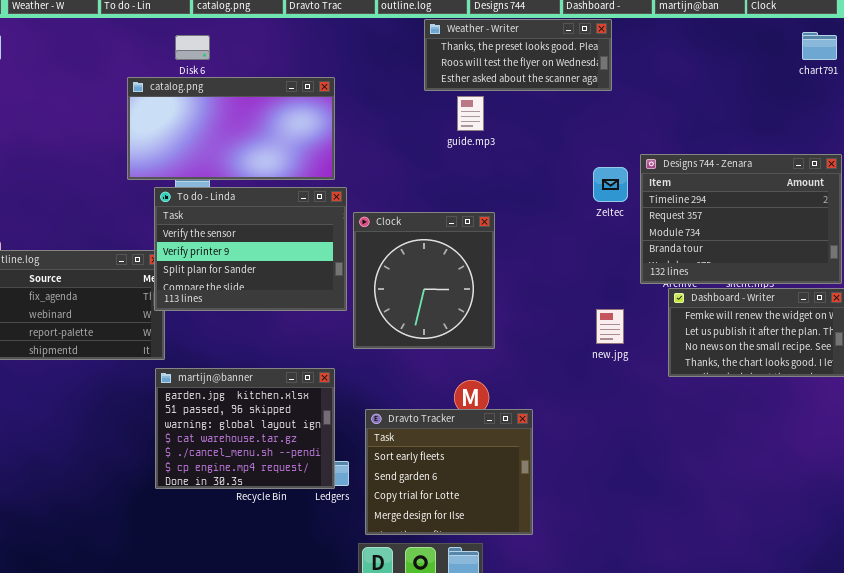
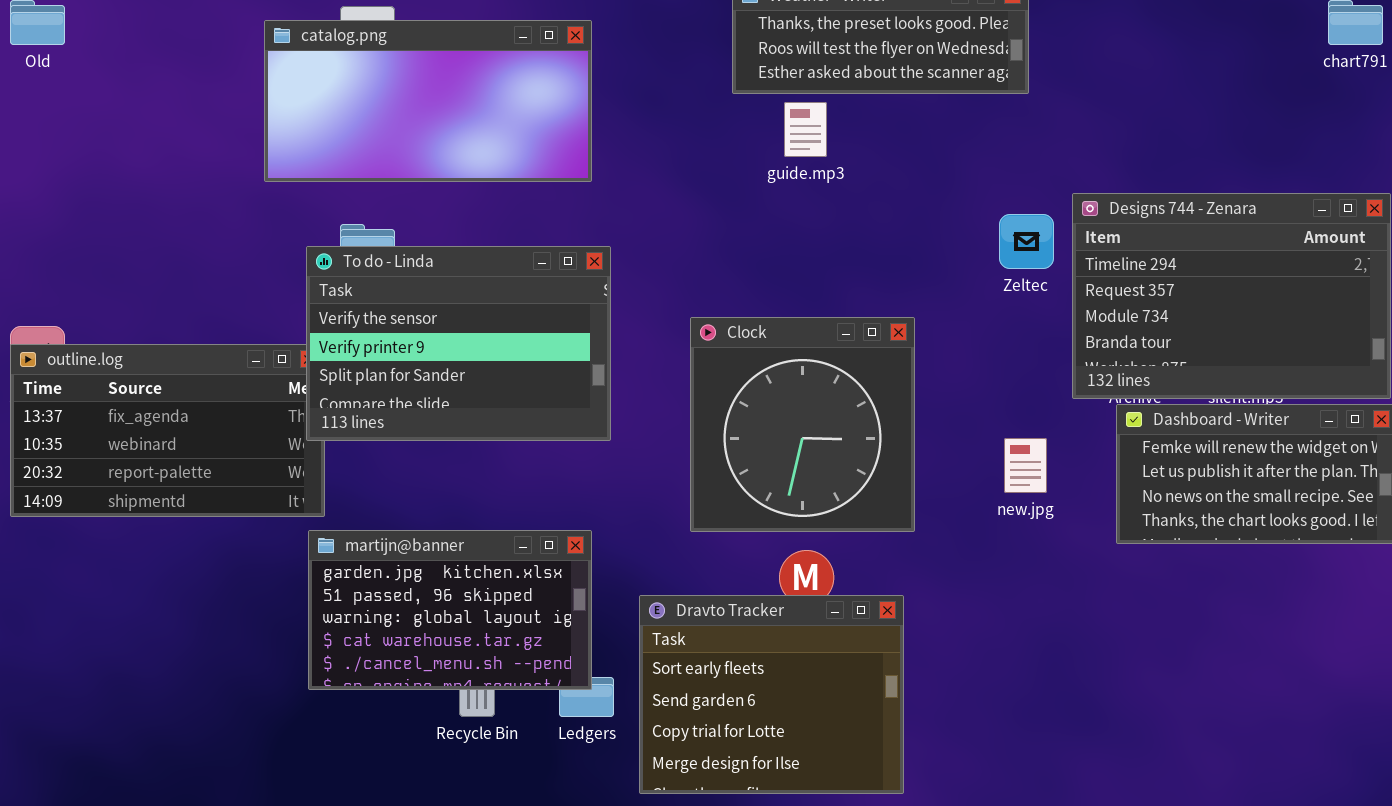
catalog.png: [127,77,335,180] -> [264,20,592,182], moved
Clock: [353,212,495,349] -> [690,317,915,532], moved
martijn@banner: [155,368,335,489] -> [308,530,592,690], resized

